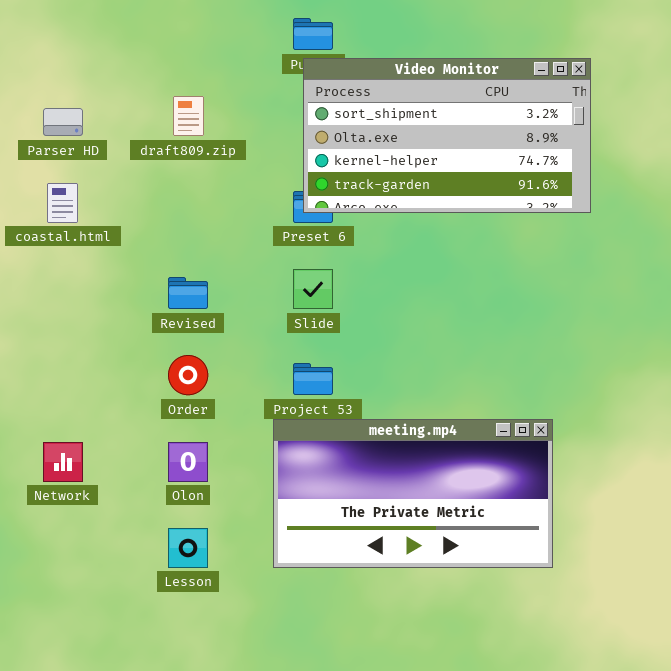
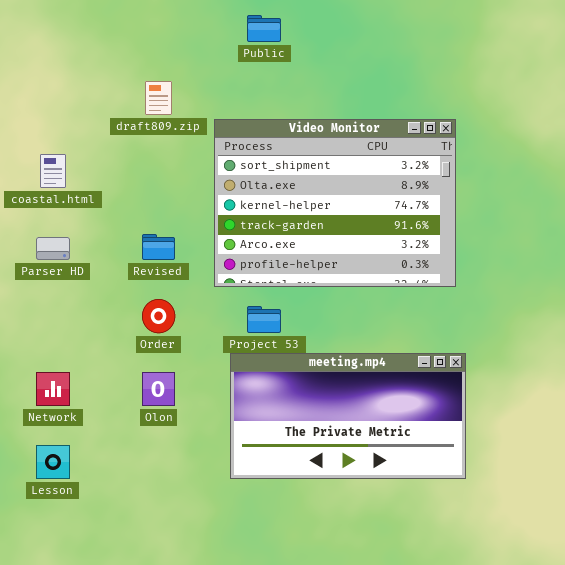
Video Monitor: [303,58,591,213] -> [214,119,456,287], moved, resized
Parser HD: [43,108,83,136] -> [36,237,70,260], moved
Lesson: [168,528,208,568] -> [36,445,70,479], moved

